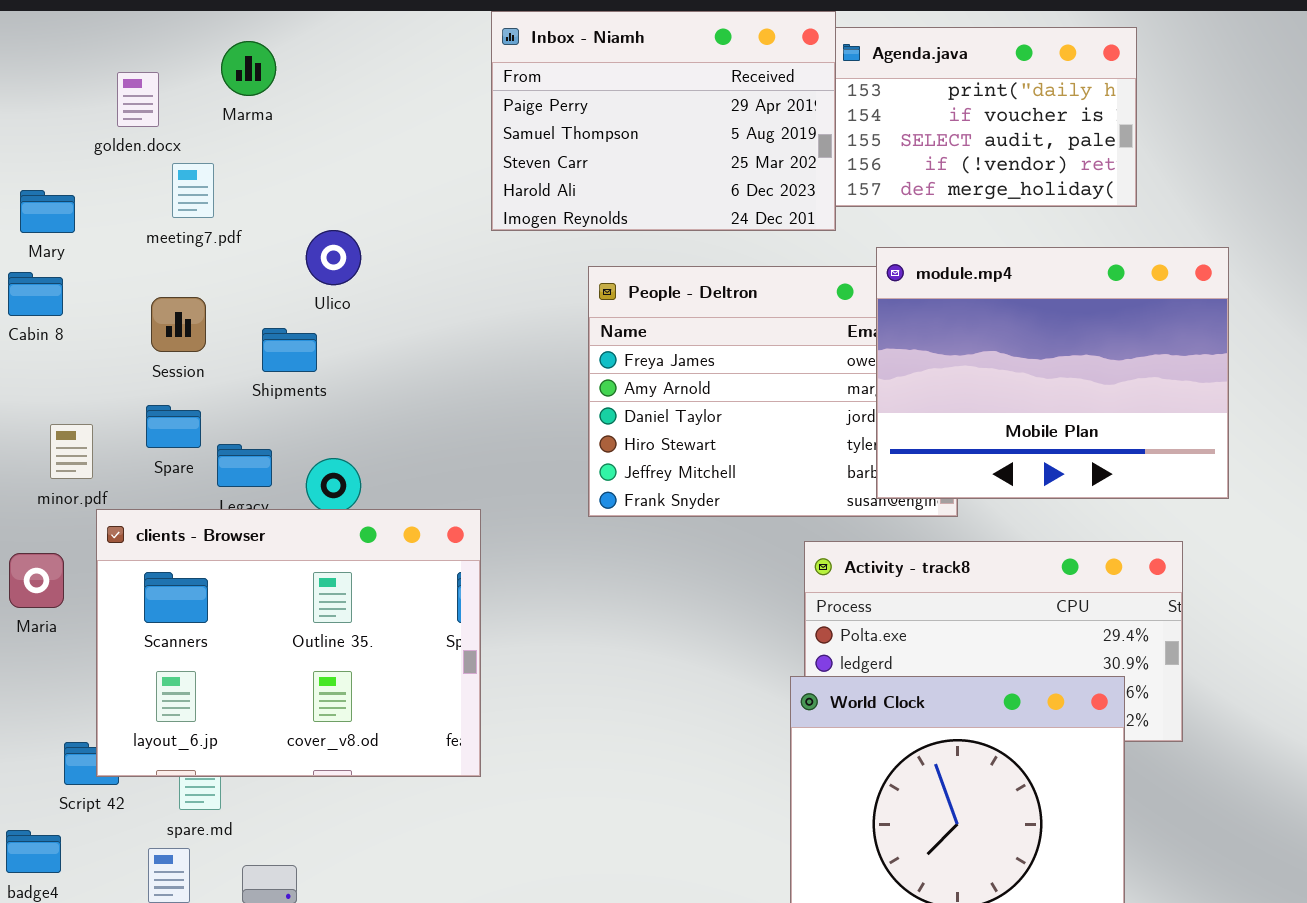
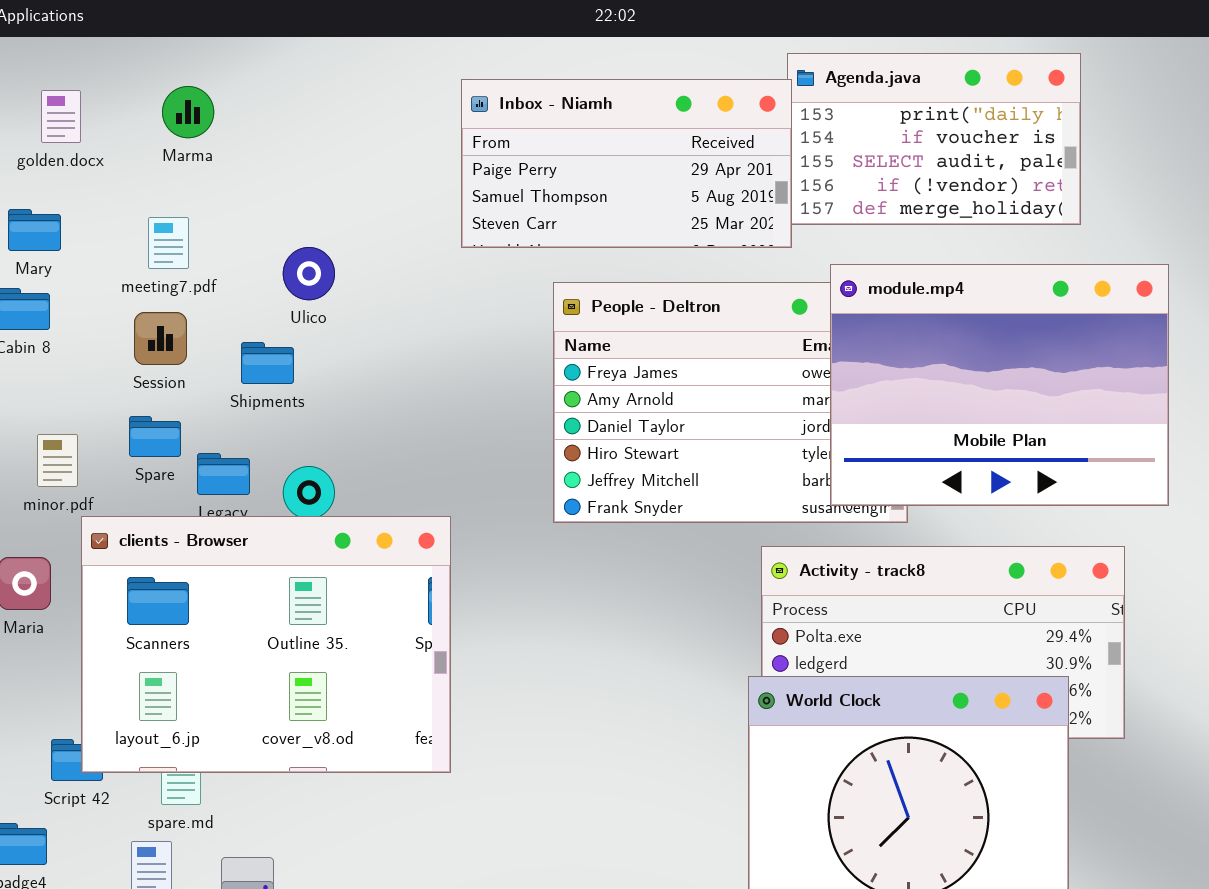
Inbox - Niamh: [491,11,836,231] -> [461,79,792,248], resized
Marma: [221,41,276,96] -> [162,86,214,138], moved
golden.docx: [117,72,159,127] -> [41,90,81,143], moved
meeting7.pdf: [172,163,214,218] -> [148,217,189,269], moved

